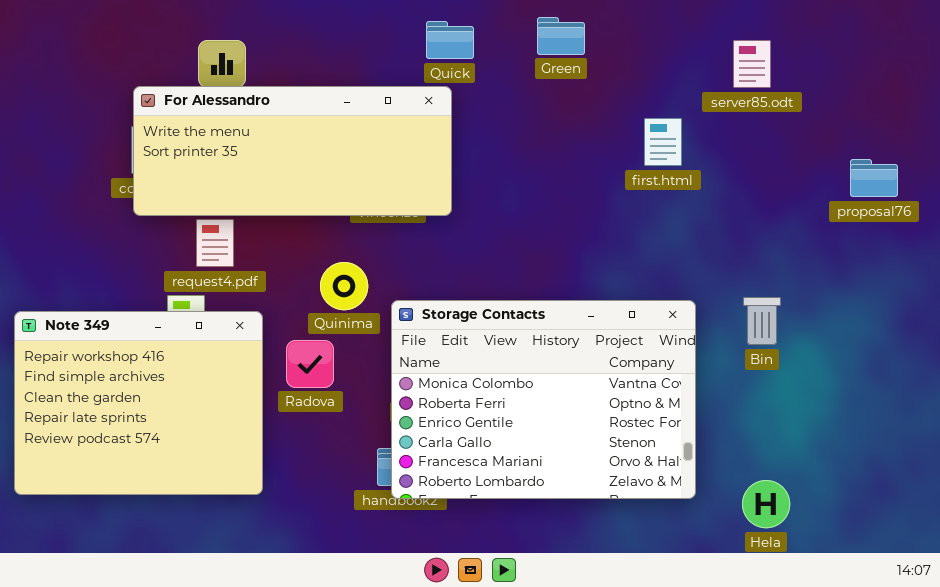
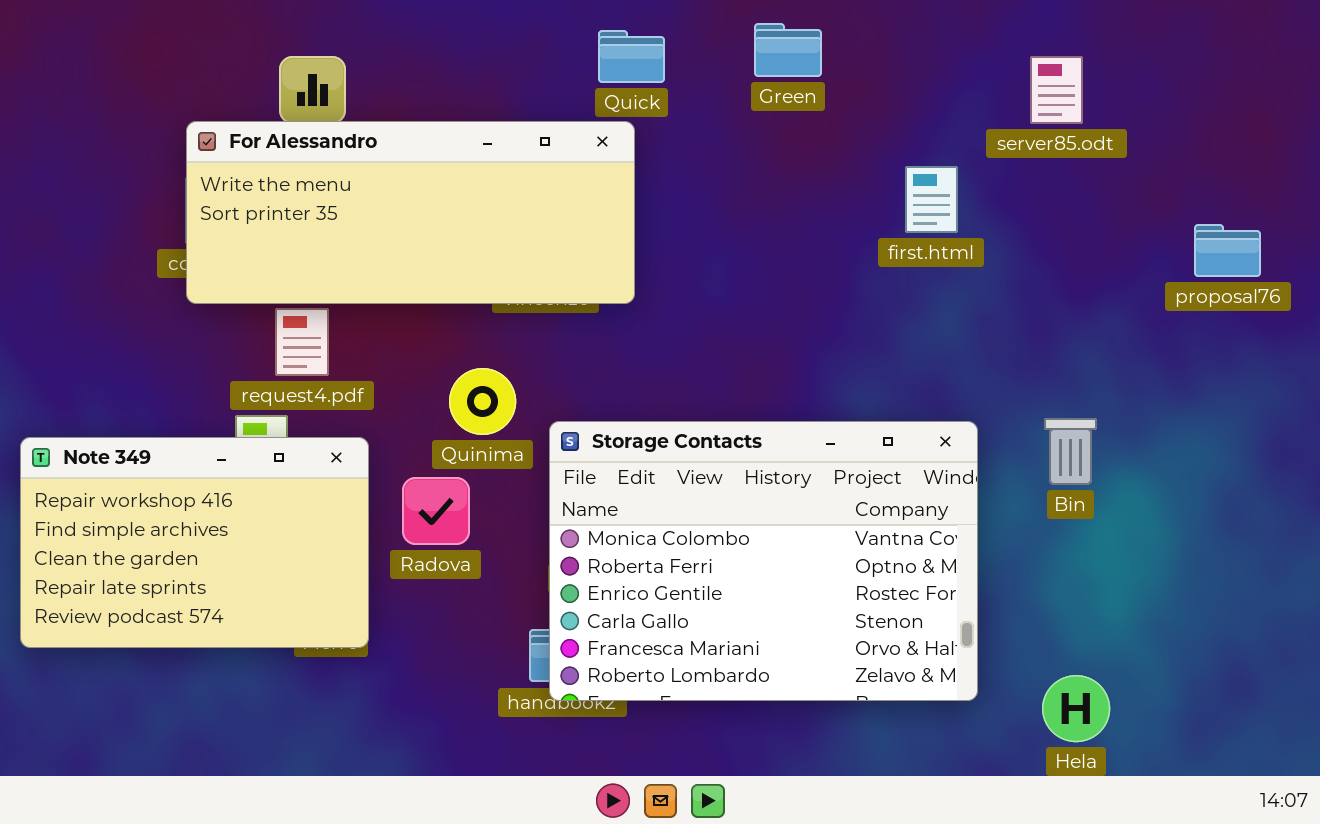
Note 349: [14,311,263,495] -> [20,437,369,648], resized

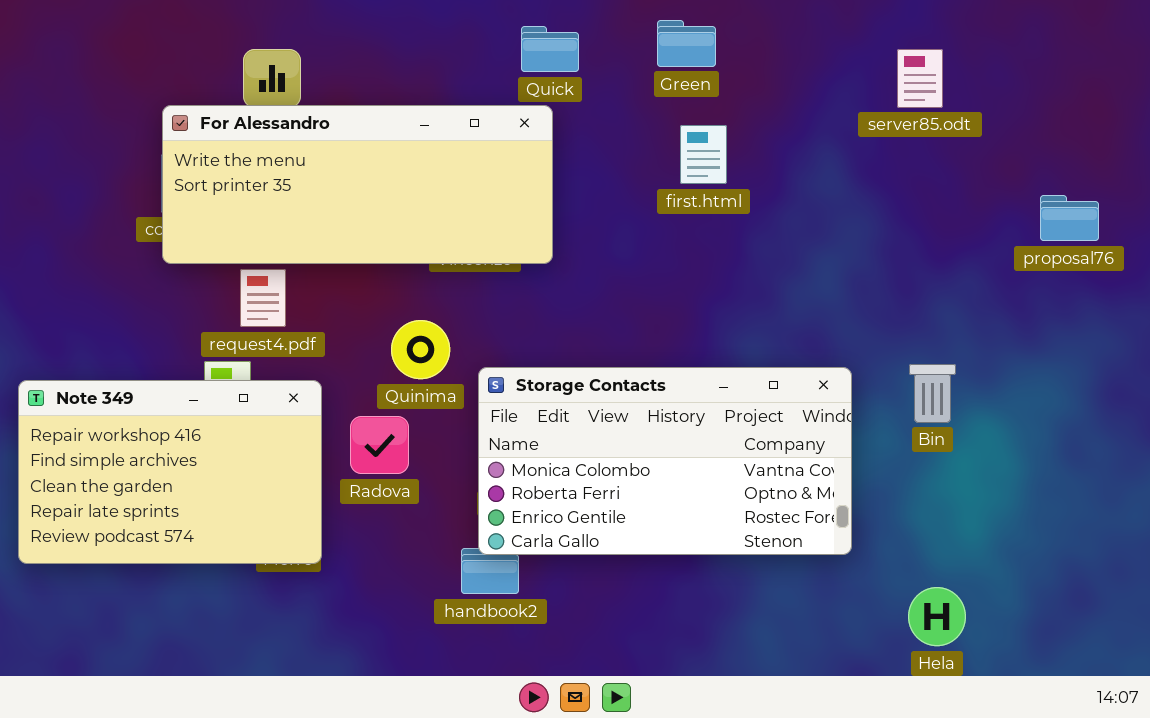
first.html: [905,166,958,233] -> [680,125,727,184], moved
Storage Contacts: [549,421,978,701] -> [478,367,852,555], resized

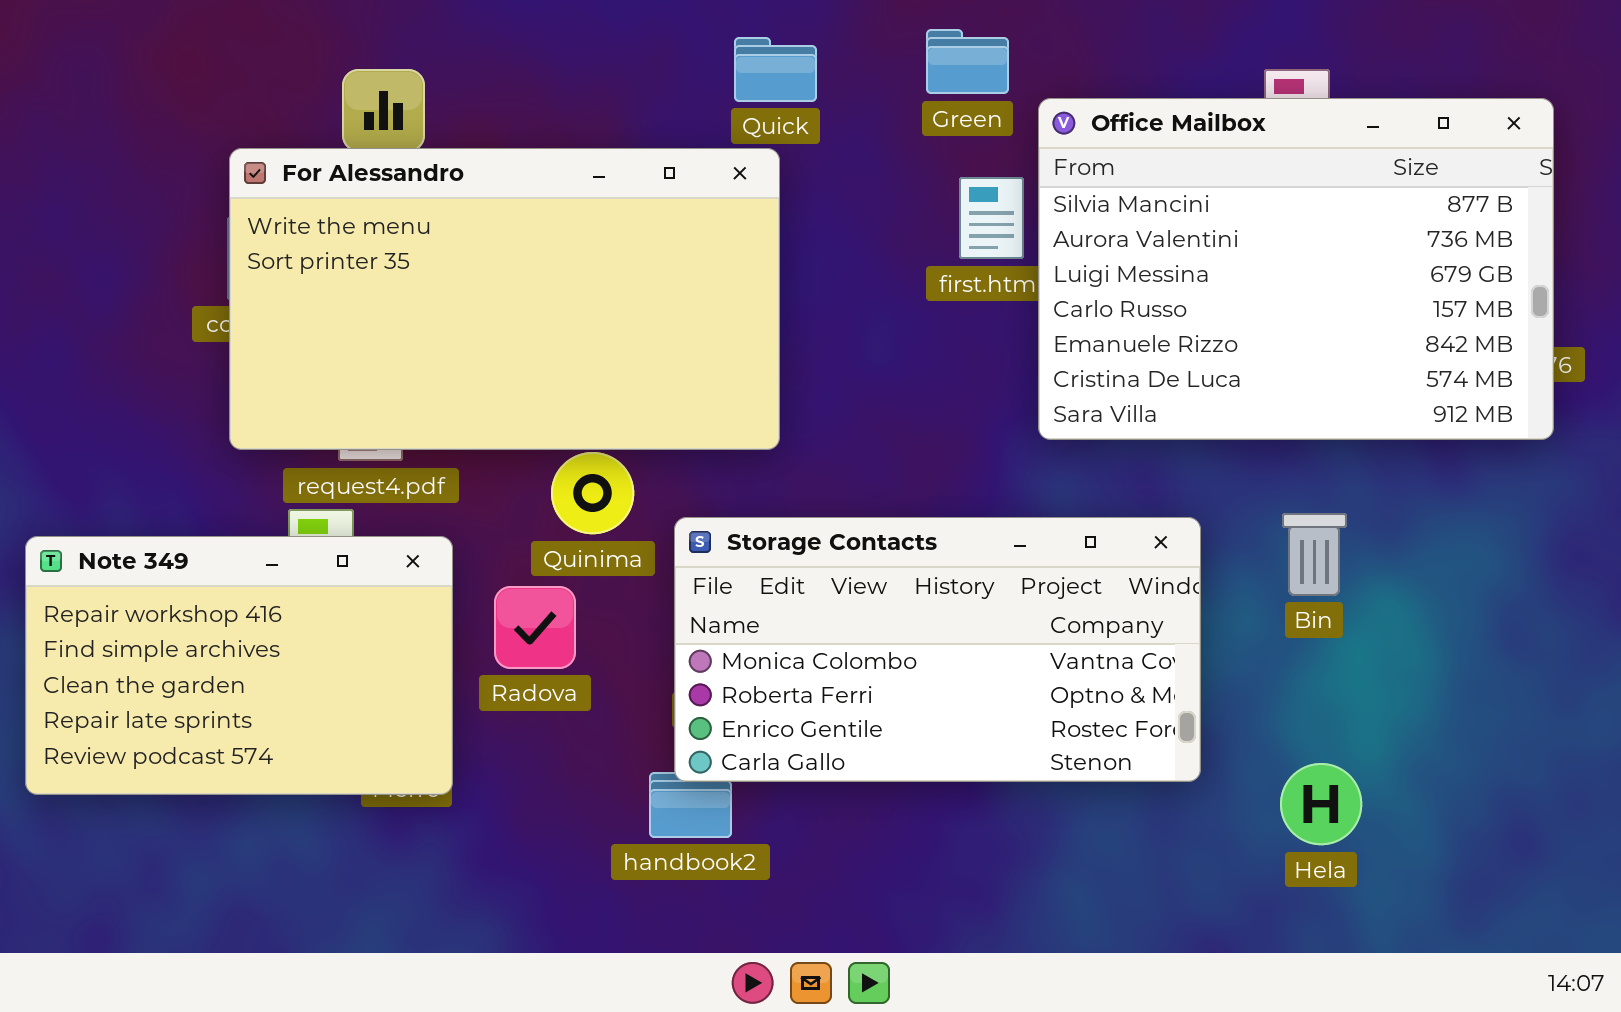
Office Mailbox: none -> [1038,98,1554,440], opened
For Alessandro: [162,105,553,264] -> [229,148,780,450], resized
Hela: [908,587,966,646] -> [1280,763,1362,845], moved

